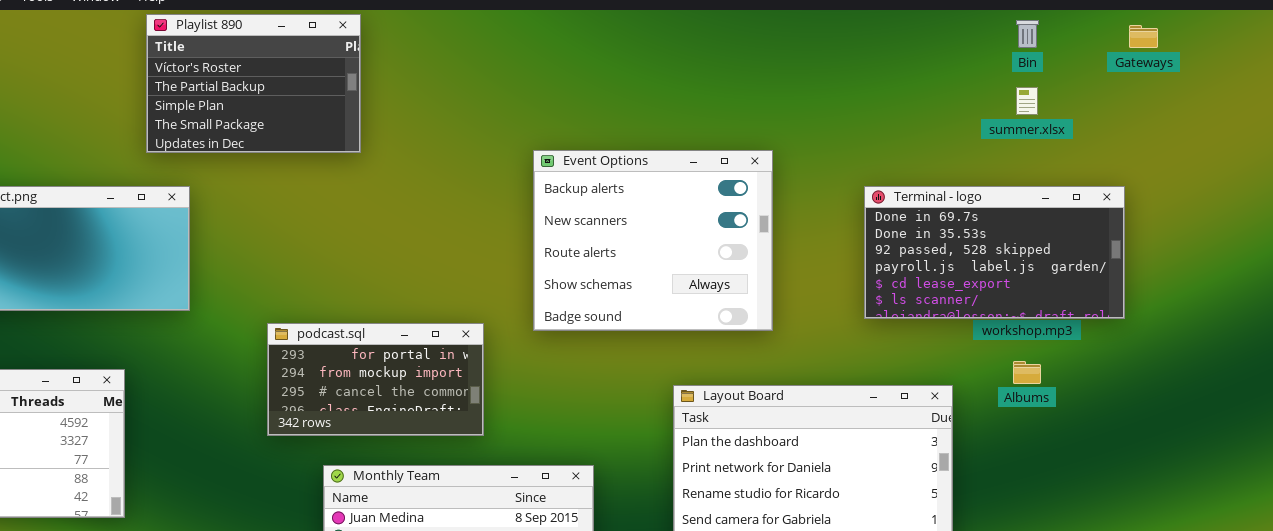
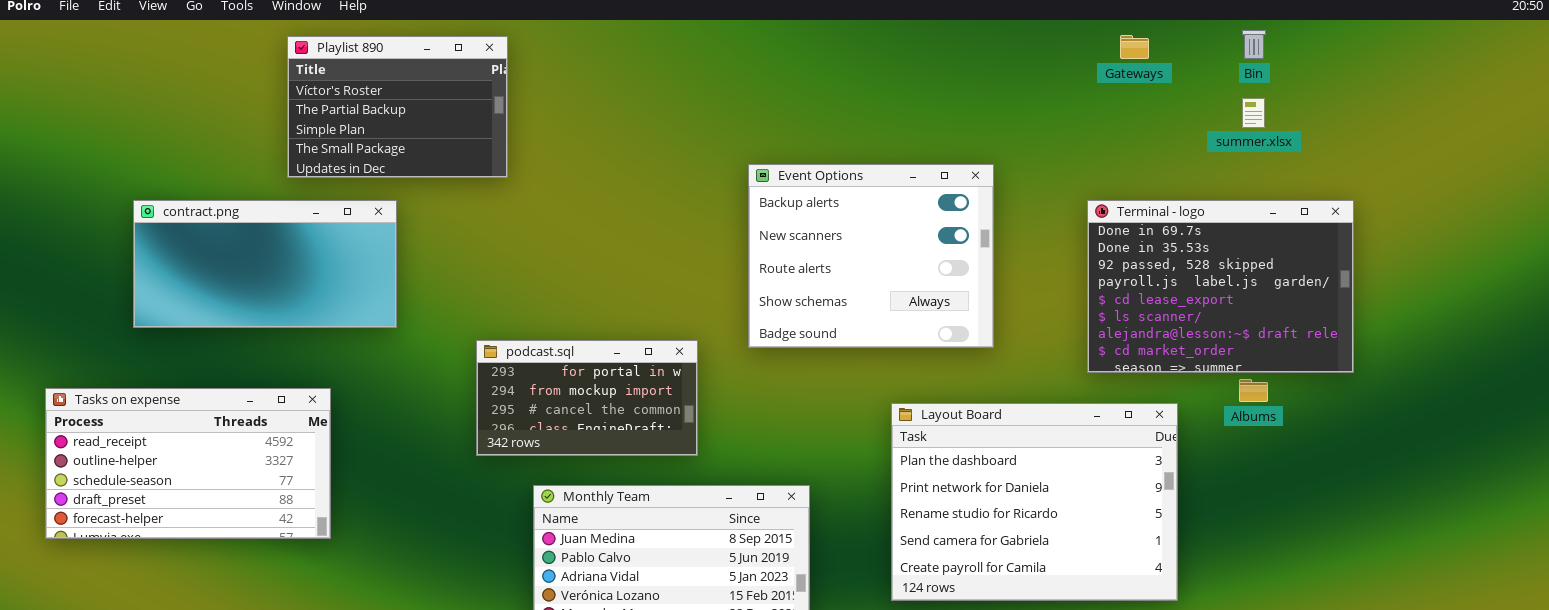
Playlist 890: [146,14,361,153] -> [287,36,508,178], moved
Gateways: [1129,25,1158,48] -> [1120,35,1149,59], moved
Terminal - logo: [864,186,1125,319] -> [1087,200,1354,373], resized

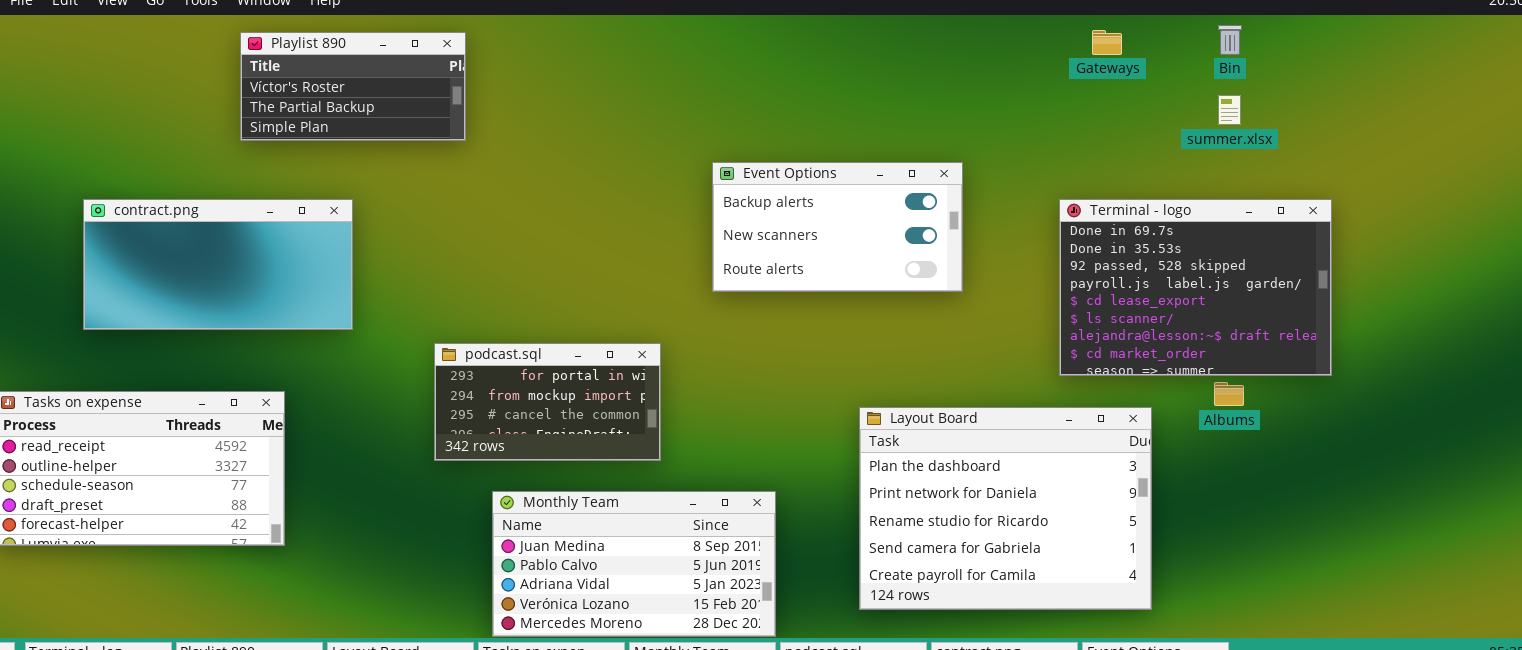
Playlist 890: [287,36,508,178] -> [240,32,466,141], resized
Event Options: [748,164,994,348] -> [712,162,963,292], resized

